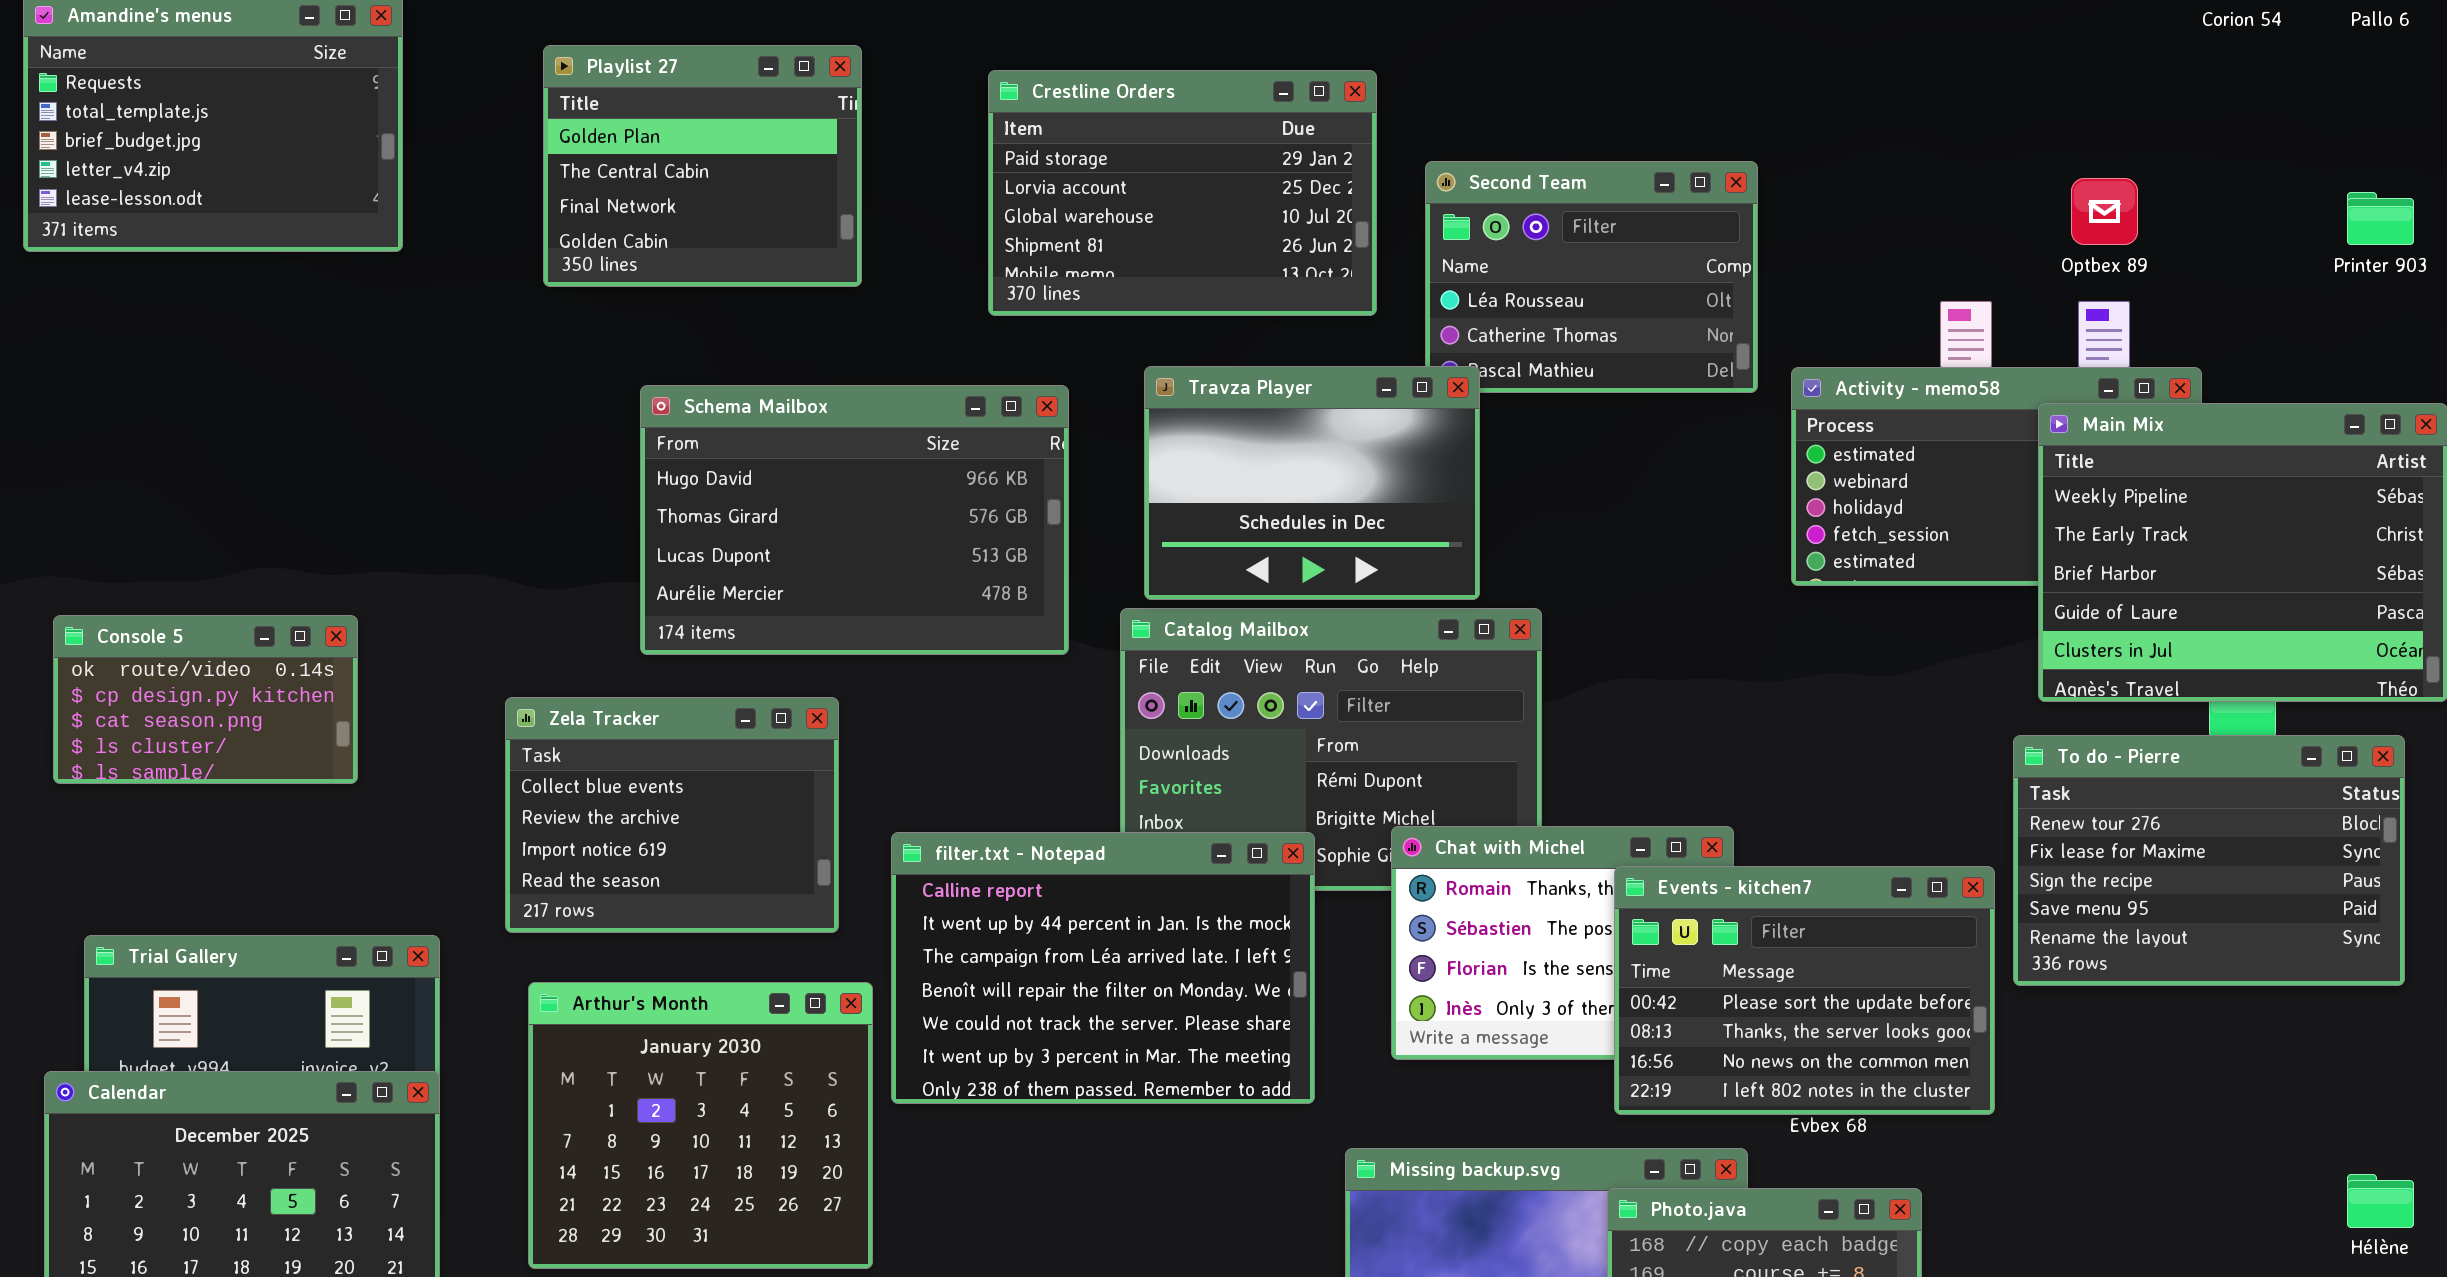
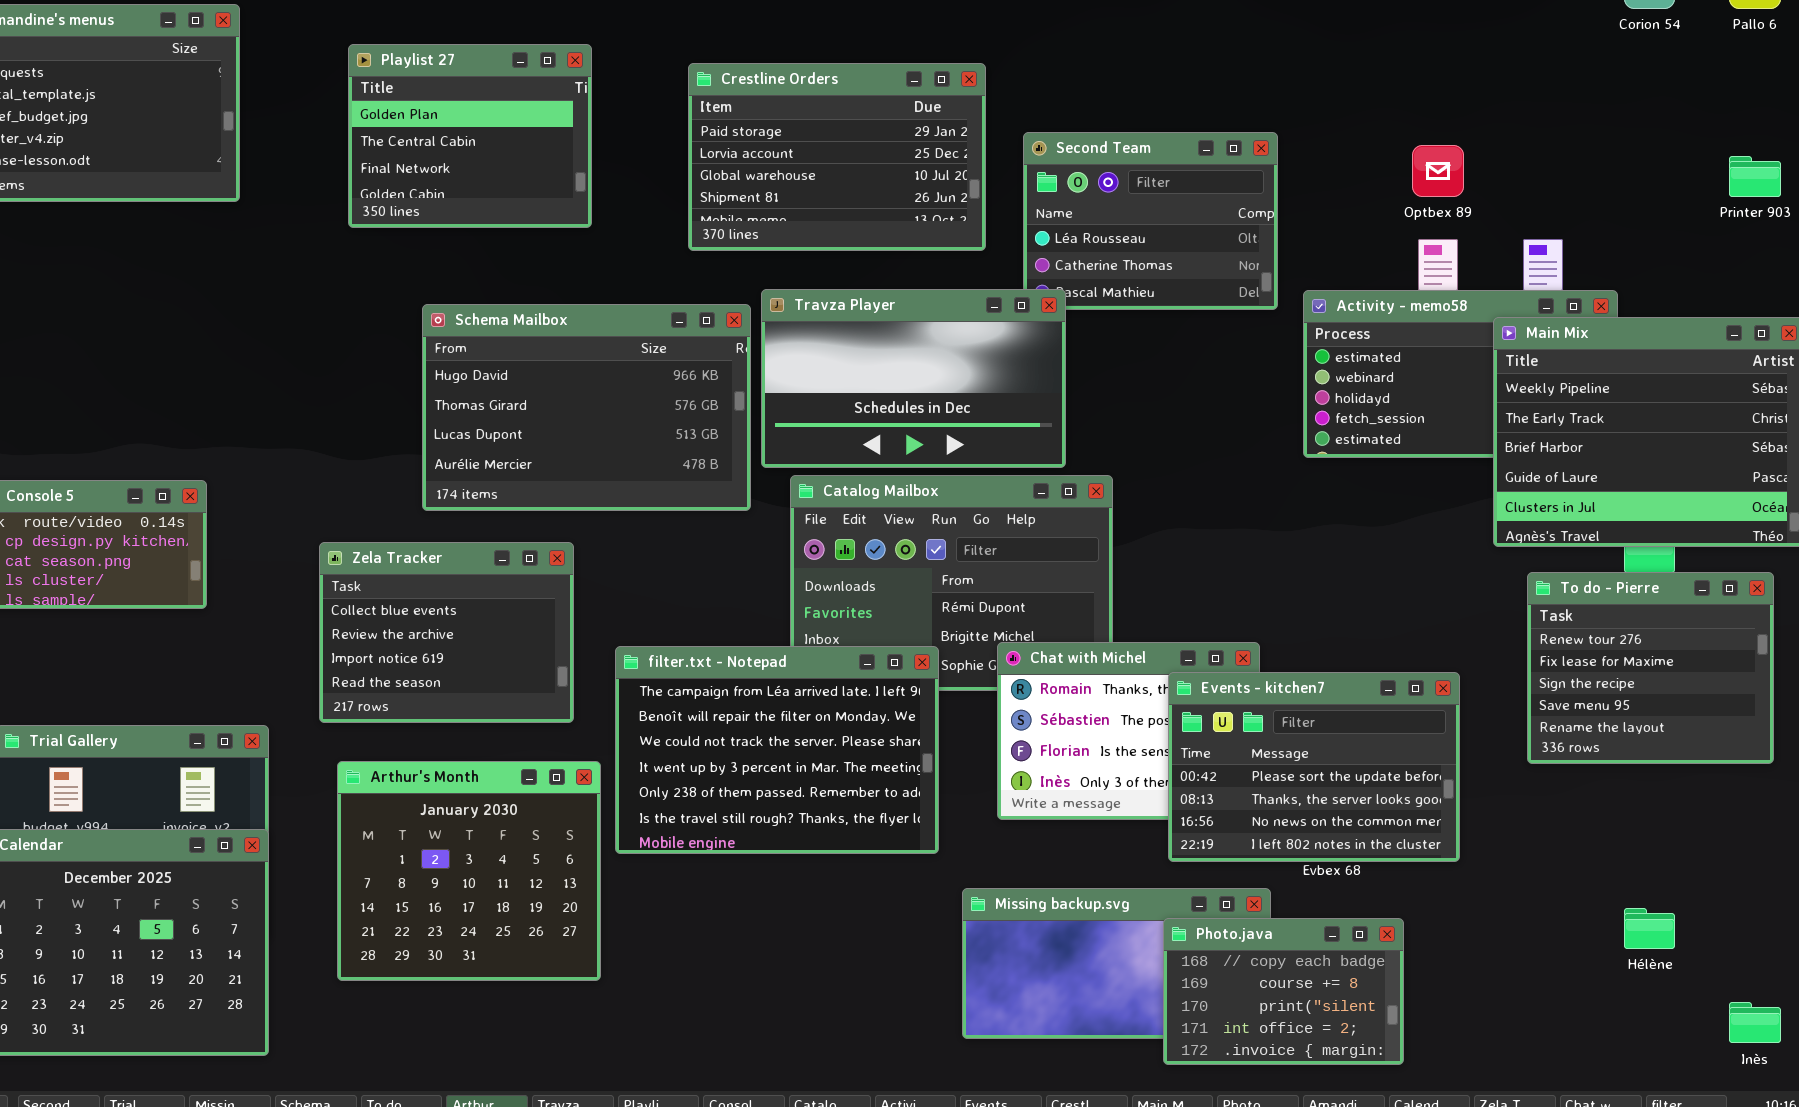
Optbex 89: [2071,178,2138,245] -> [1412,145,1464,197], moved
Travza Player: [1144,366,1480,600] -> [761,289,1066,468], resized
To do - Pierre: [2013,735,2405,986] -> [1527,572,1774,764], resized
filter.txt - Notepad: [891,832,1315,1104] -> [615,646,939,854], scrolled down 2 rows
Hélène: [2347,1174,2414,1228] -> [1624,908,1675,949], moved

